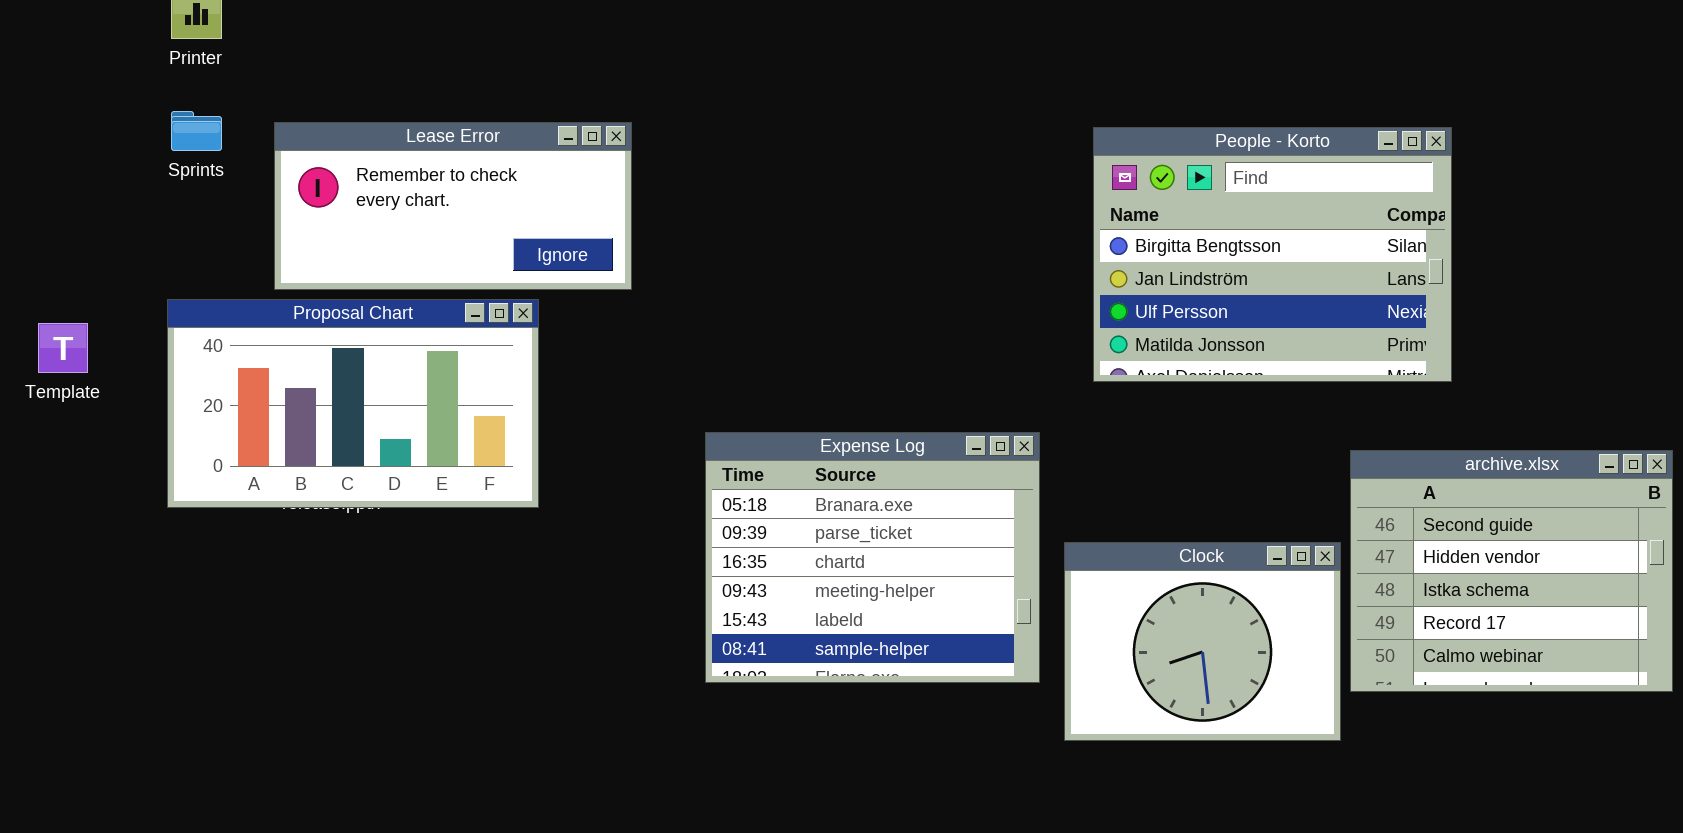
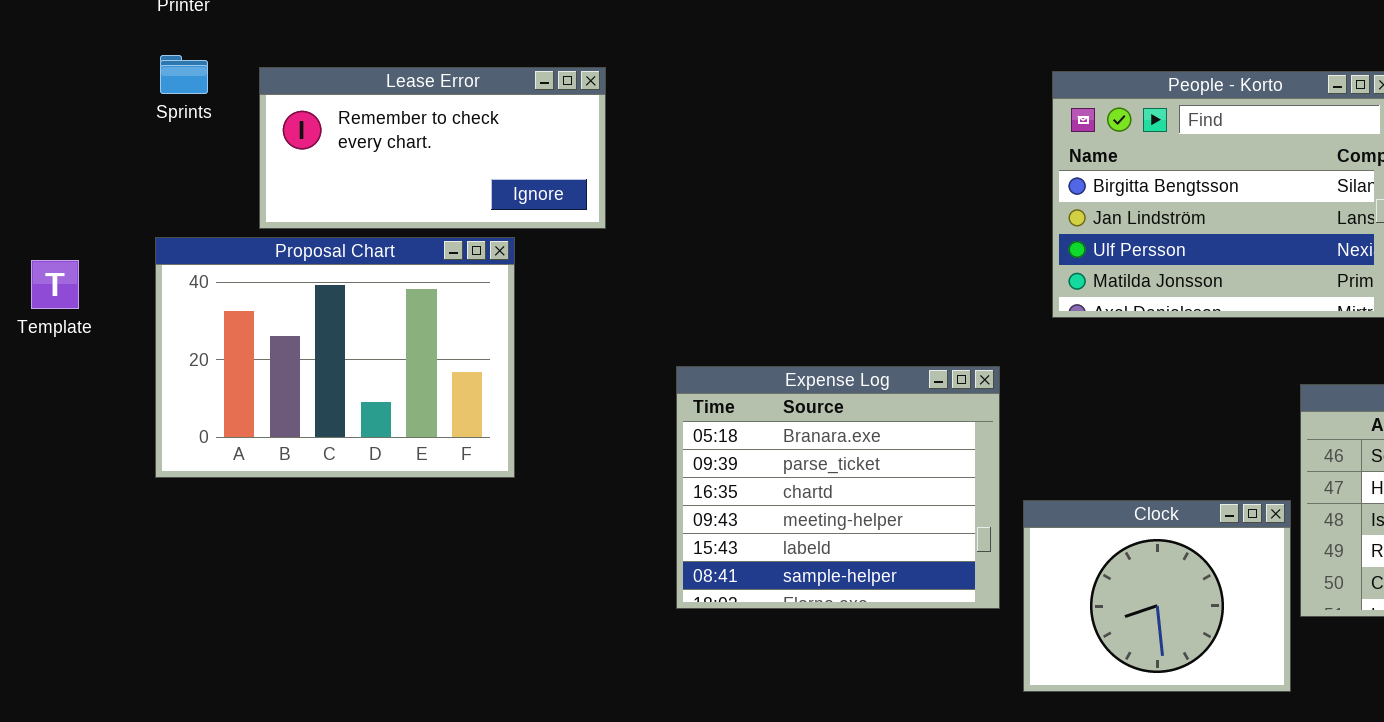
Proposal Chart: [167,299,539,508] -> [155,237,515,478], resized
Clock: [1064,542,1341,741] -> [1023,500,1291,692], moved

